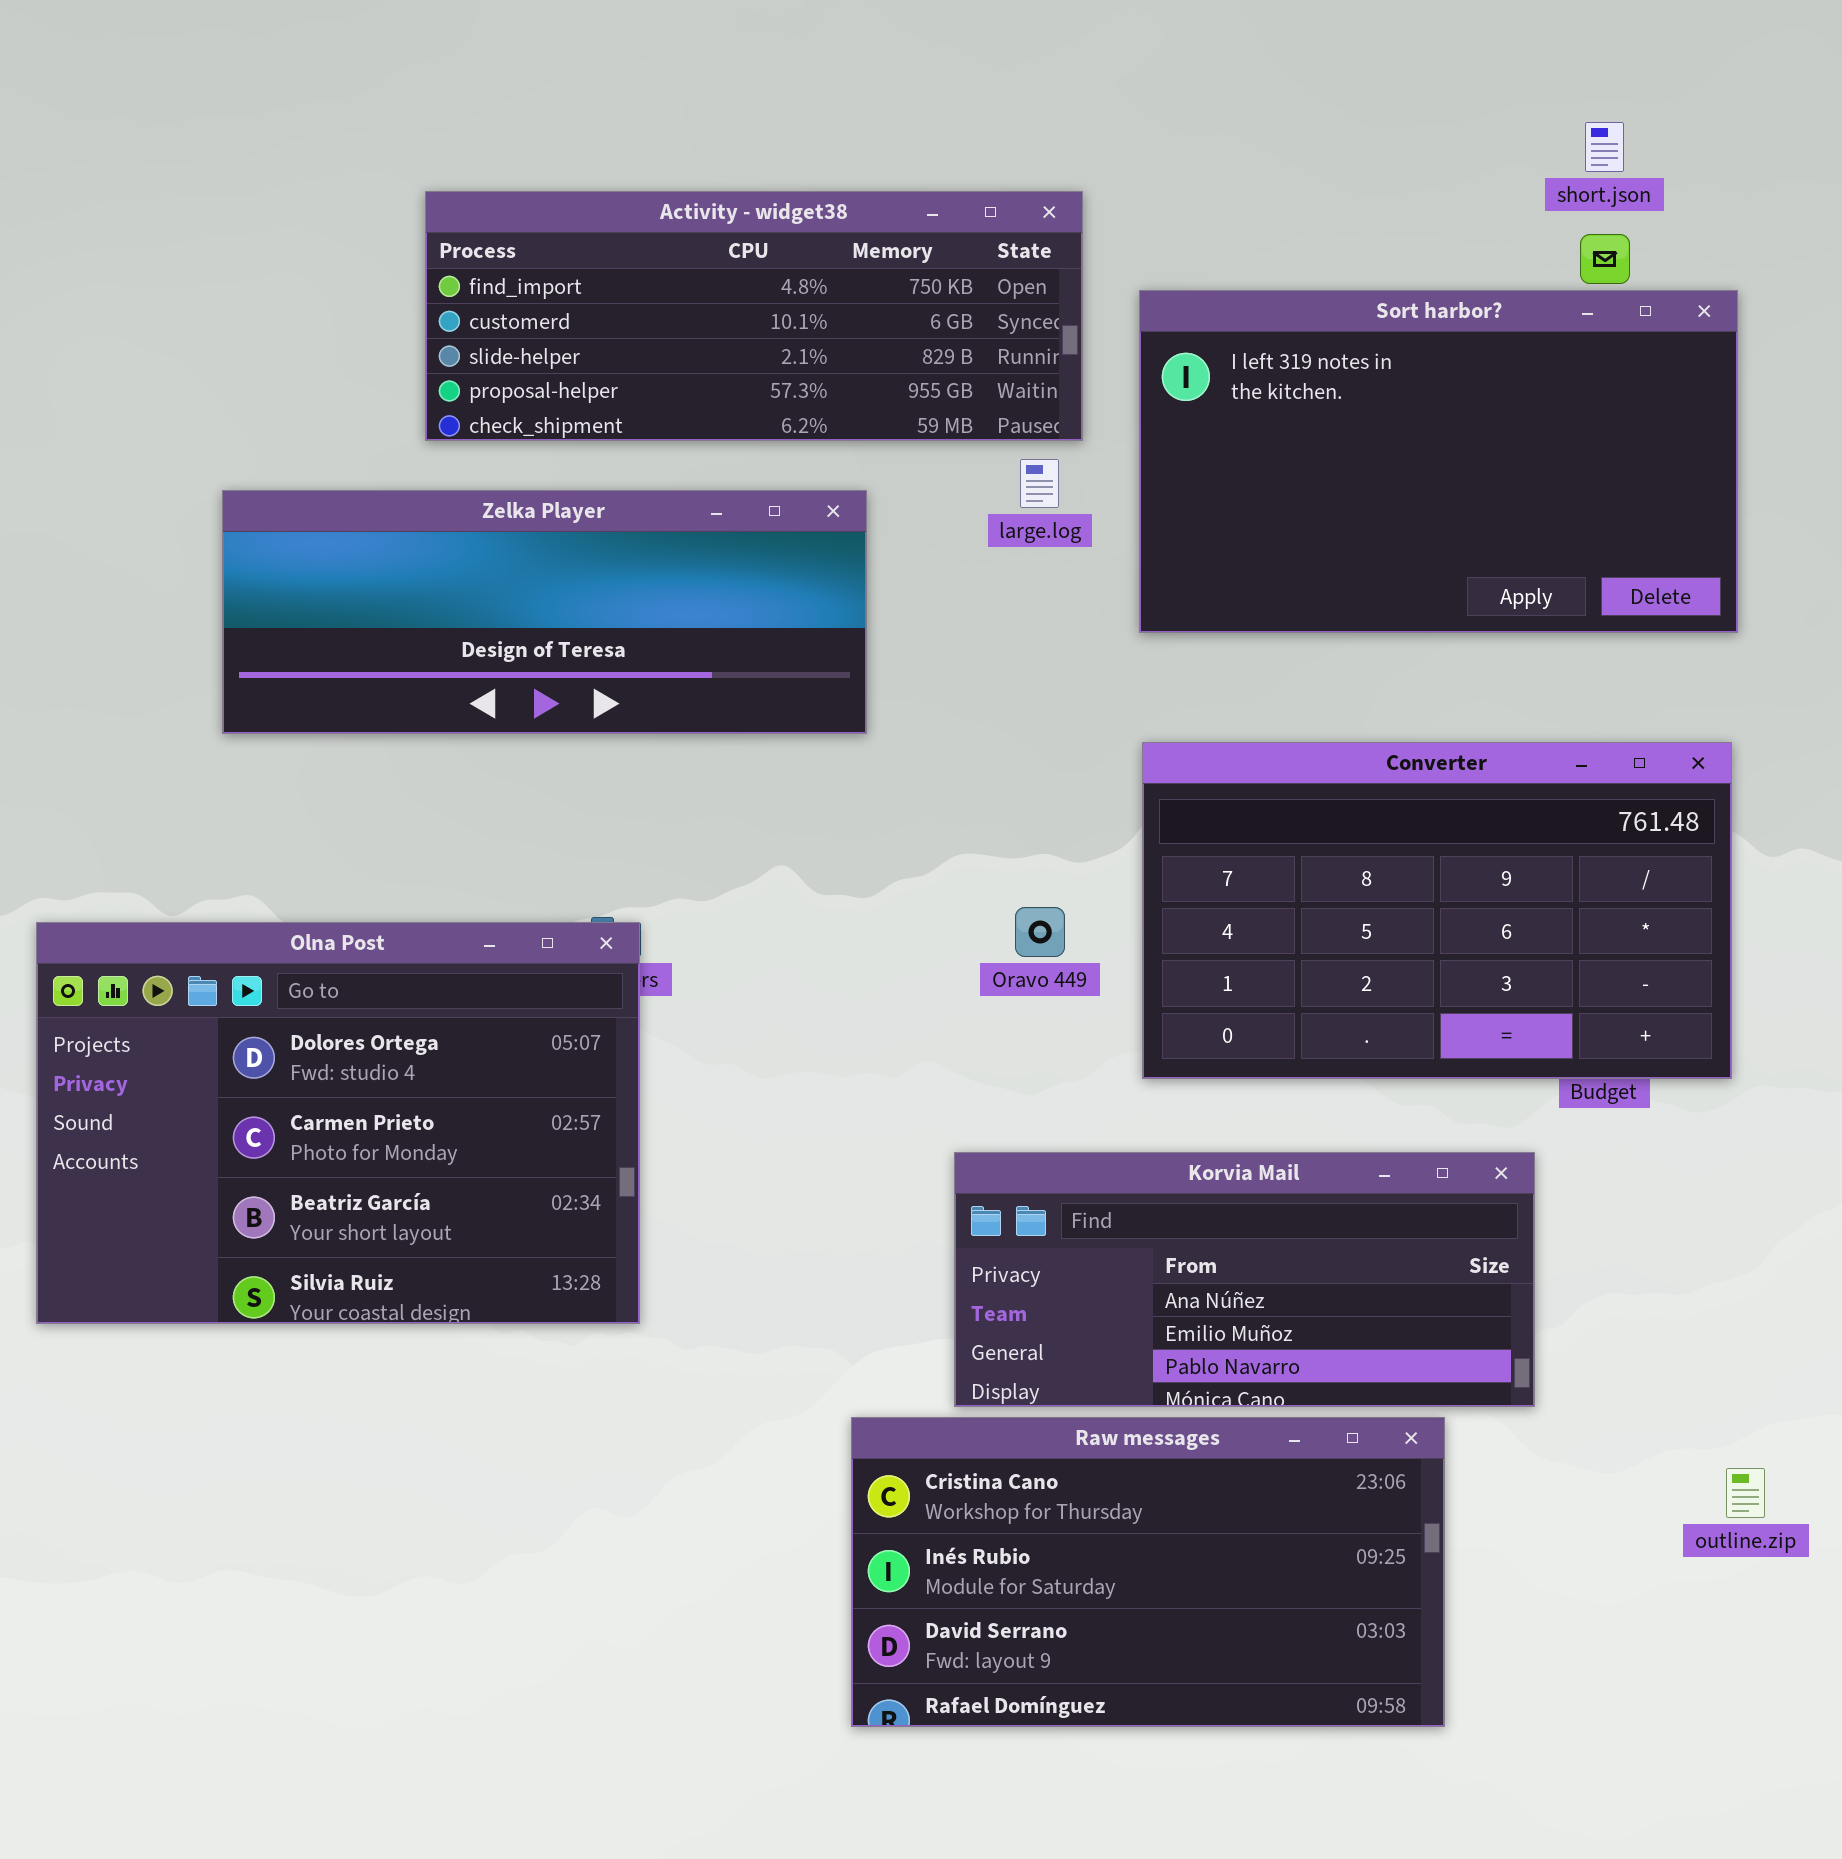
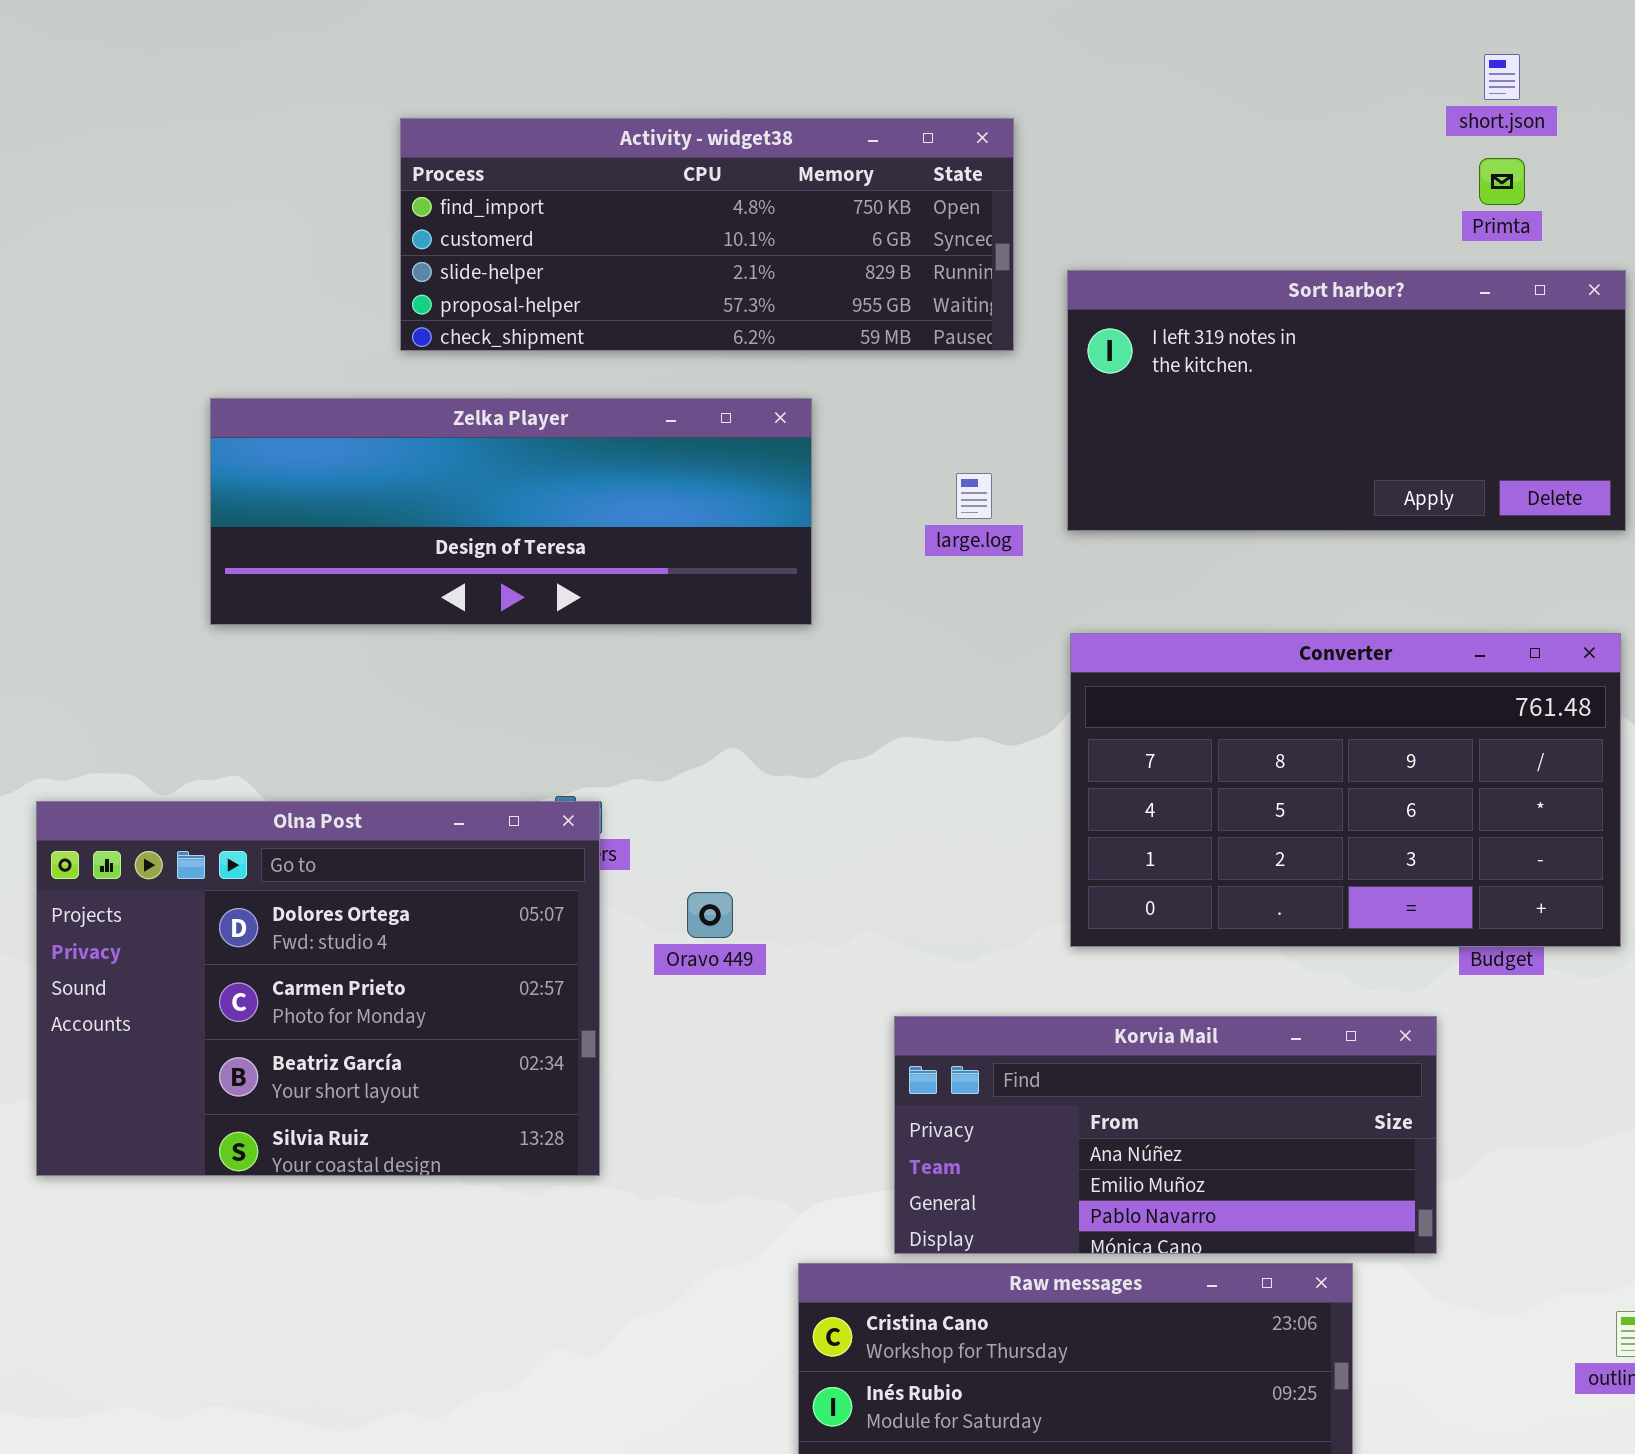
Sort harbor?: [1139,290,1738,633] -> [1067,270,1626,531], resized
large.log: [1020,459,1059,508] -> [956,473,992,519], moved
Oravo 449: [1015,907,1065,957] -> [687,892,733,938], moved

